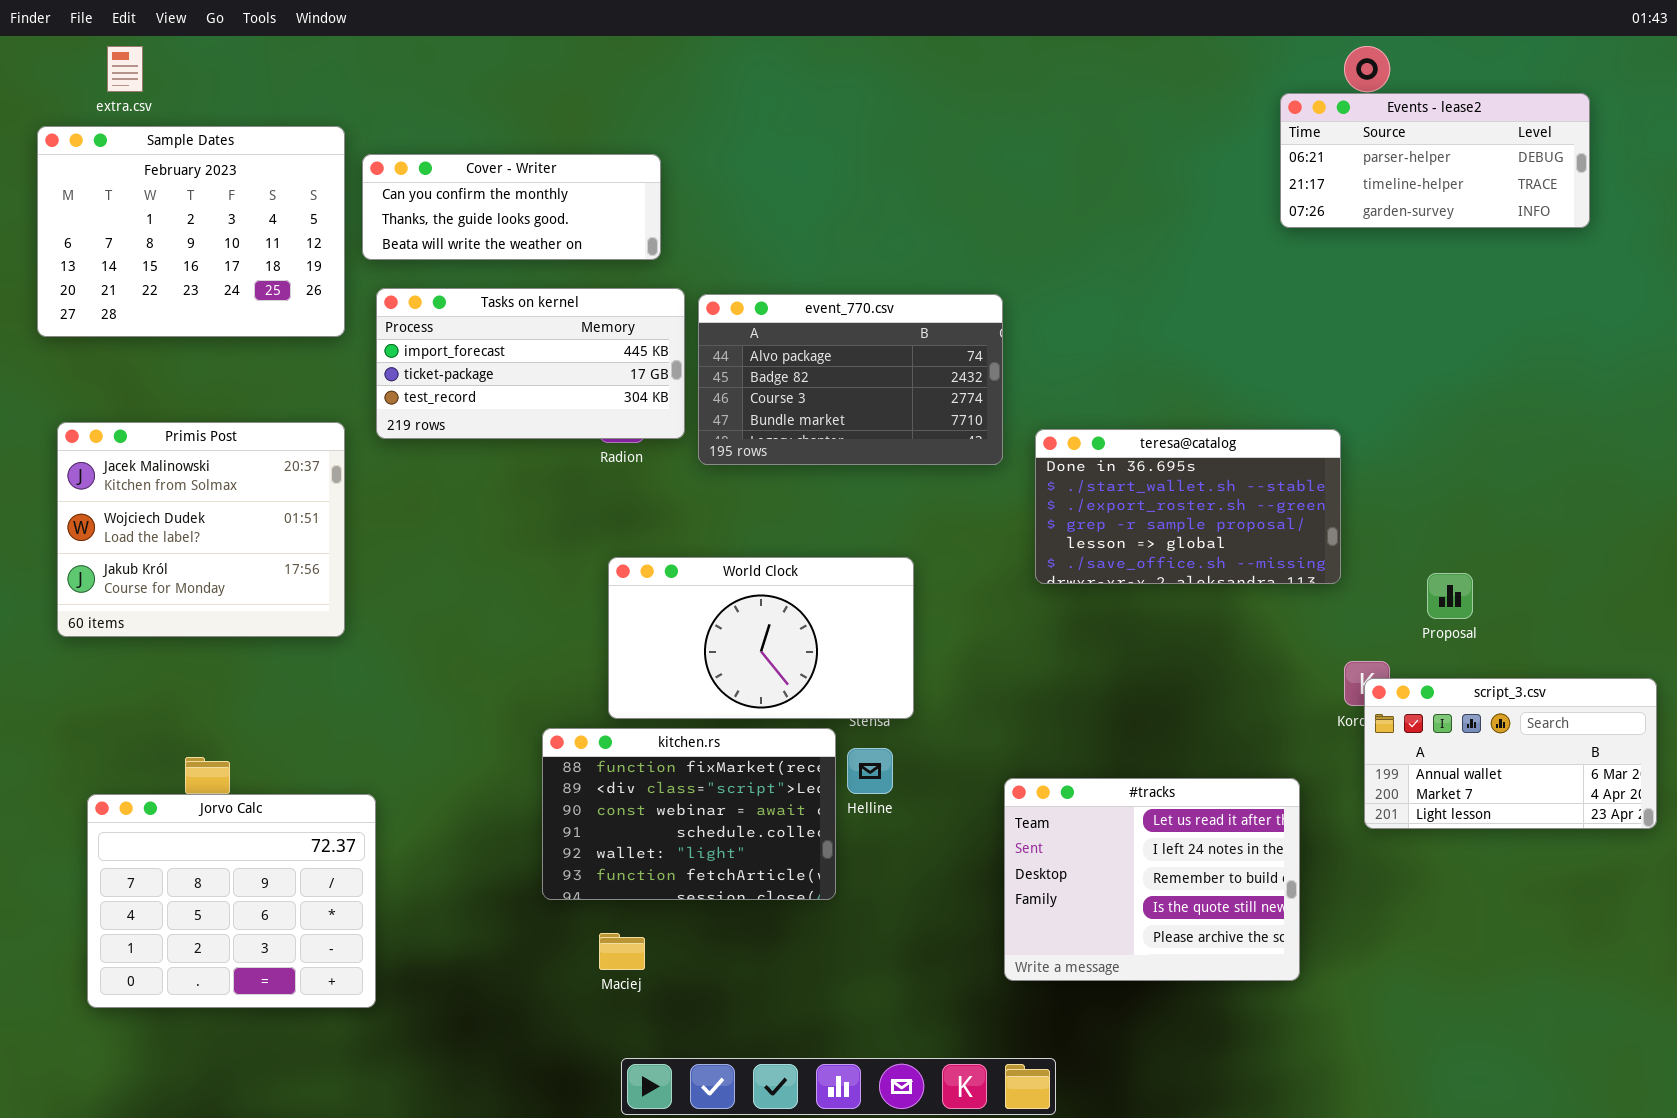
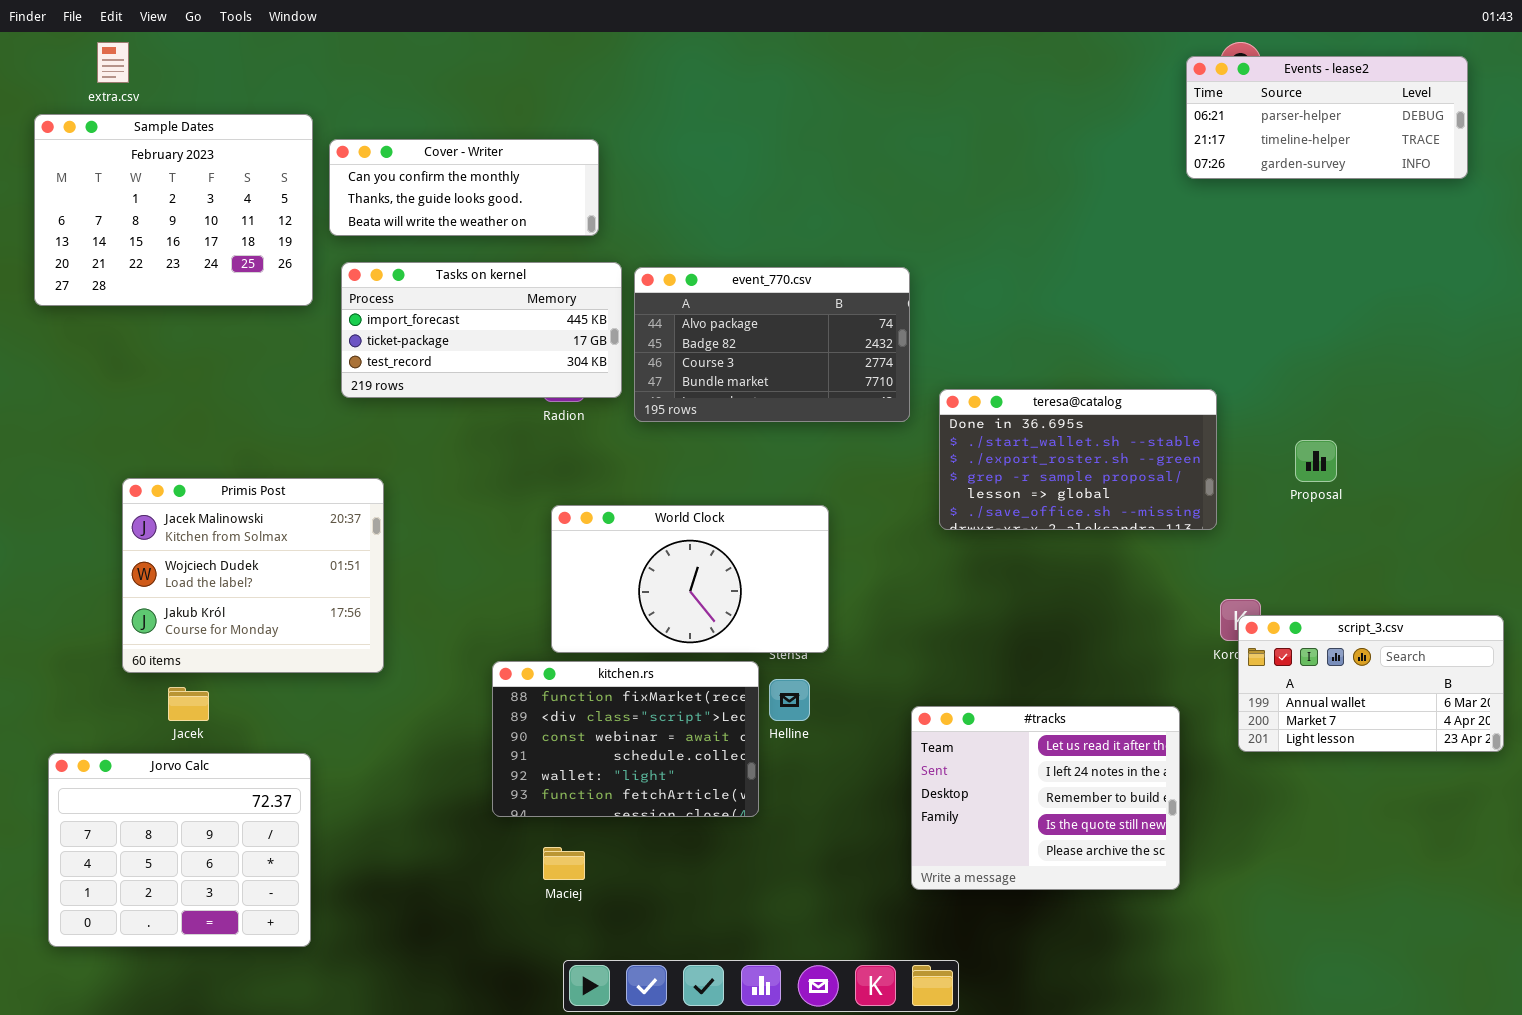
Events - lease2: [1280,93,1590,228] -> [1186,56,1468,179], moved
Primis Post: [57,422,345,637] -> [122,478,384,673], moved
Proposal: [1427,573,1473,619] -> [1295,440,1337,482], moved
Jorvo Calc: [87,794,376,1008] -> [48,753,311,947], moved

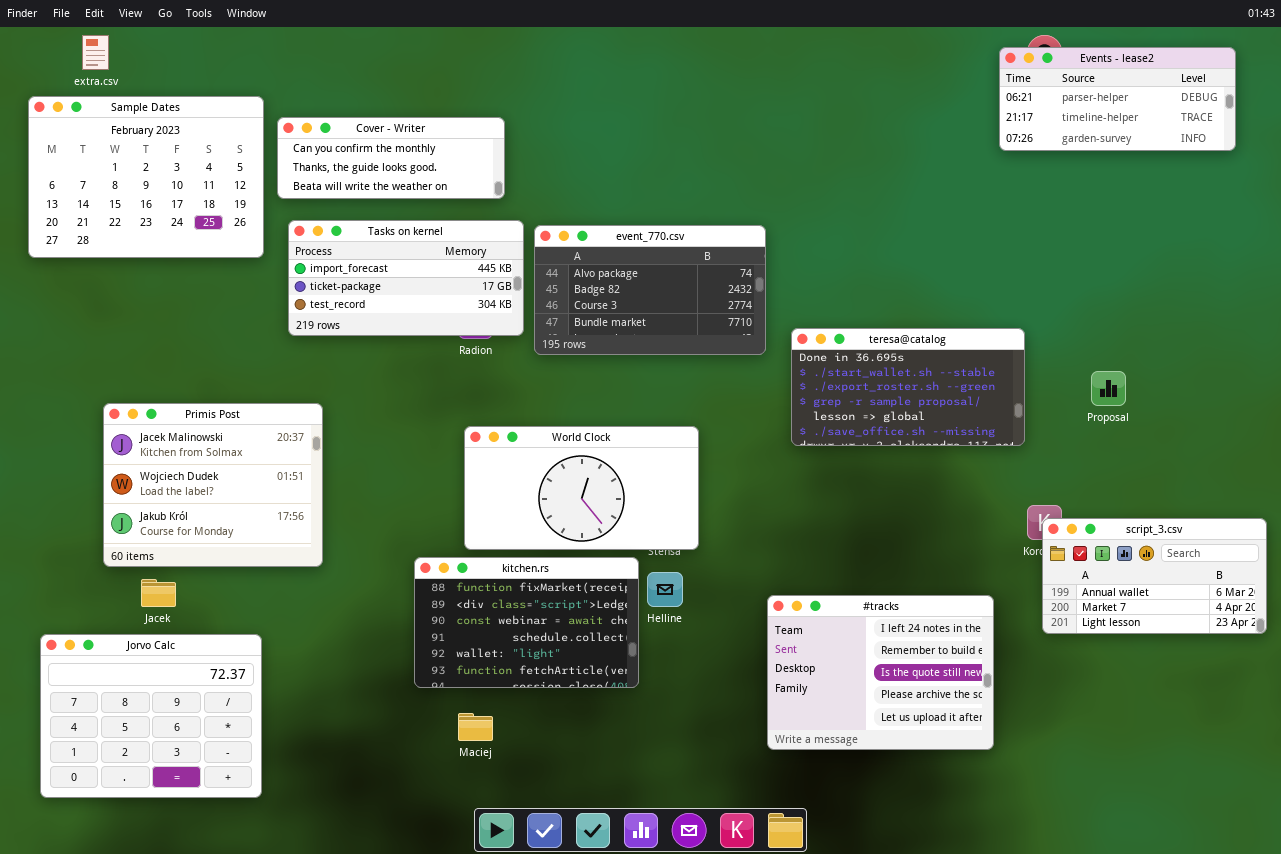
#tracks: [911,706,1180,890] -> [767,595,994,750], scrolled down 1 row

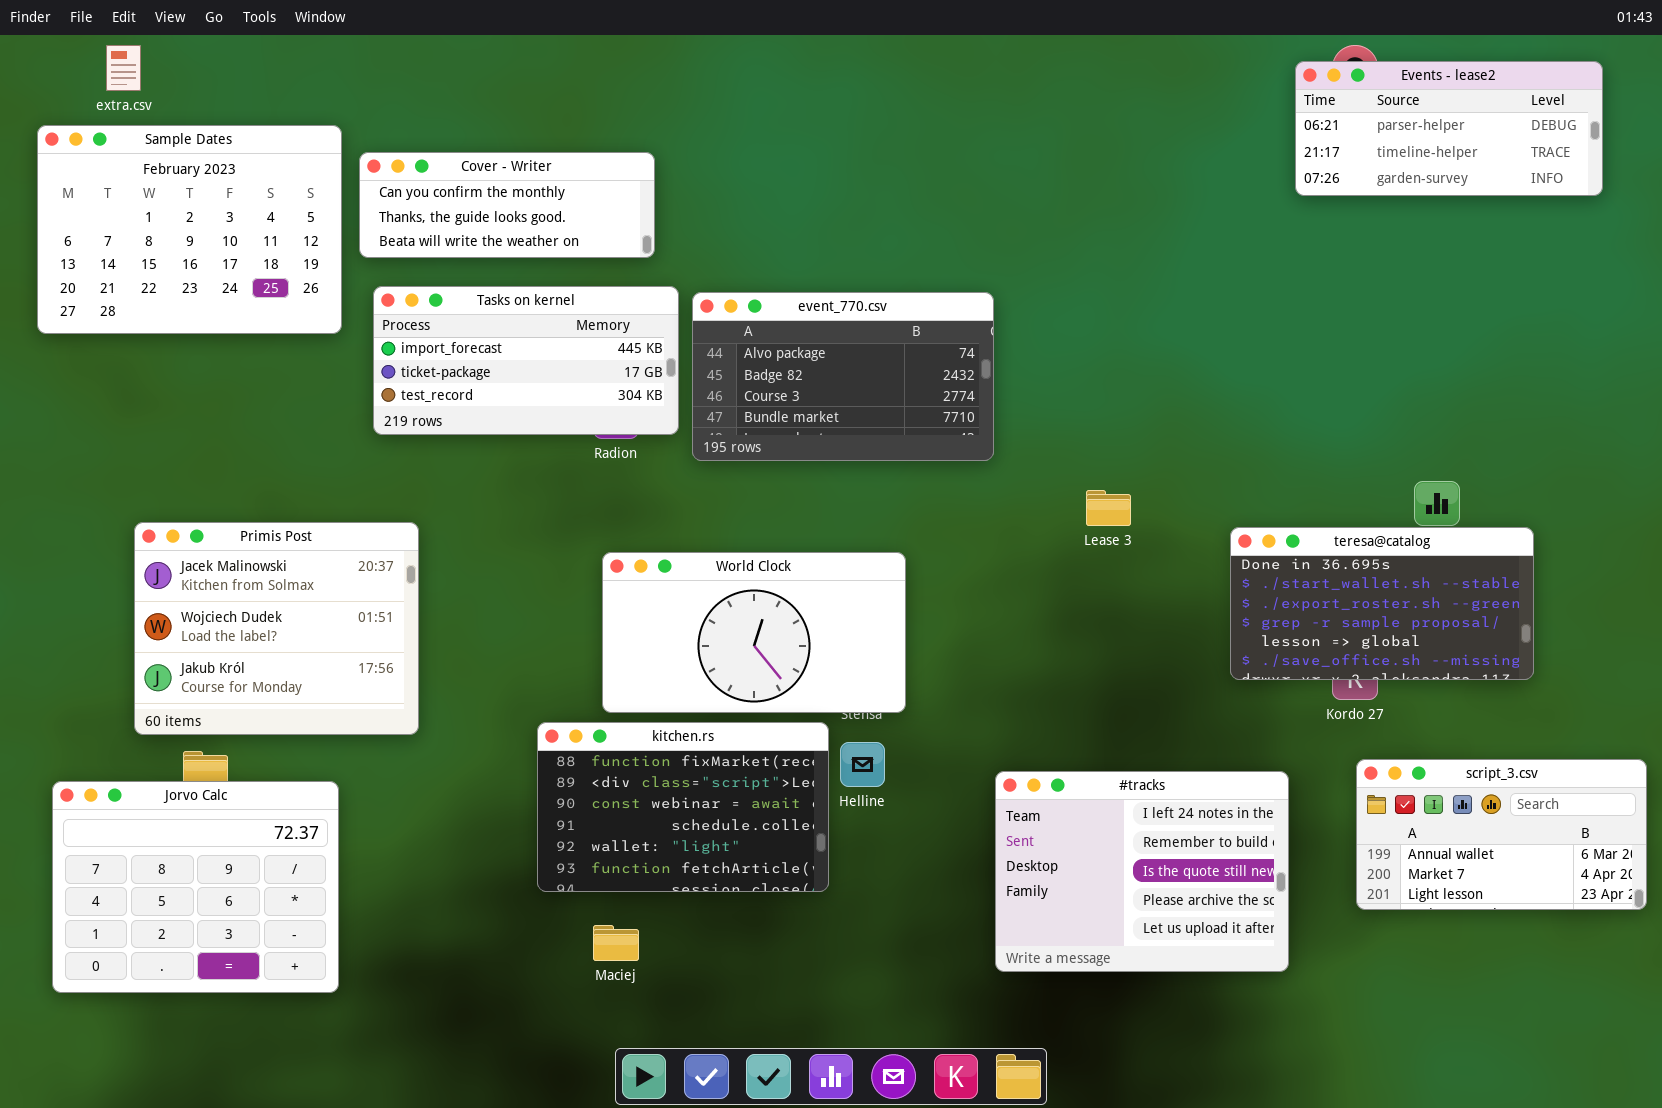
teresa@catalog: [791,328,1025,446] -> [1230,527,1534,680], moved
script_3.csv: [1042,518,1267,634] -> [1356,759,1647,910], moved
Jorvo Calc: [40,634,262,798] -> [52,781,339,993], moved

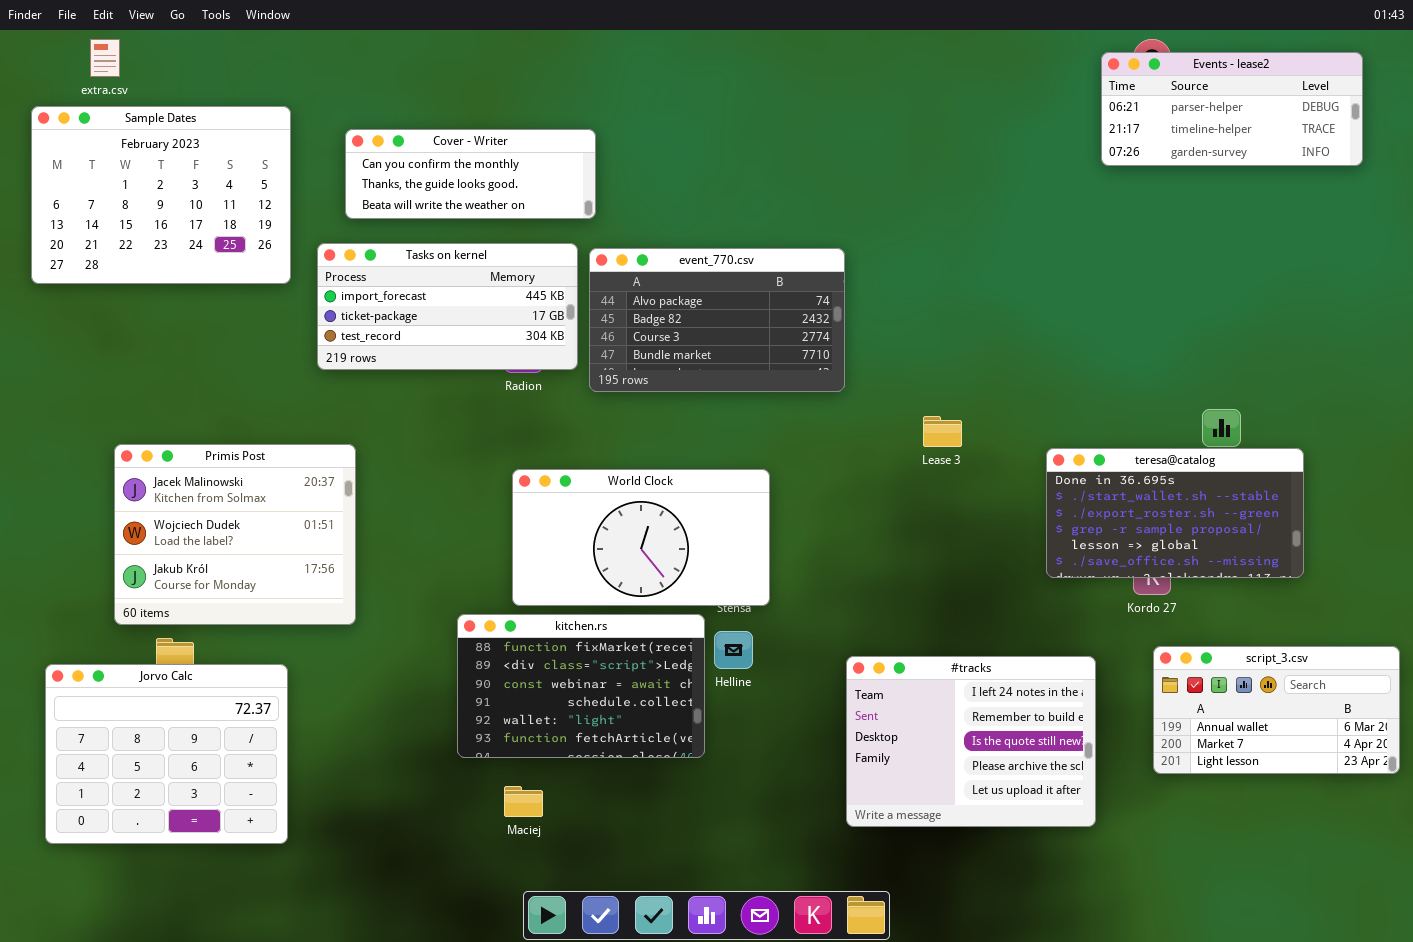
Cover - Writer: [359,152,655,258] -> [345,129,596,219], moved

